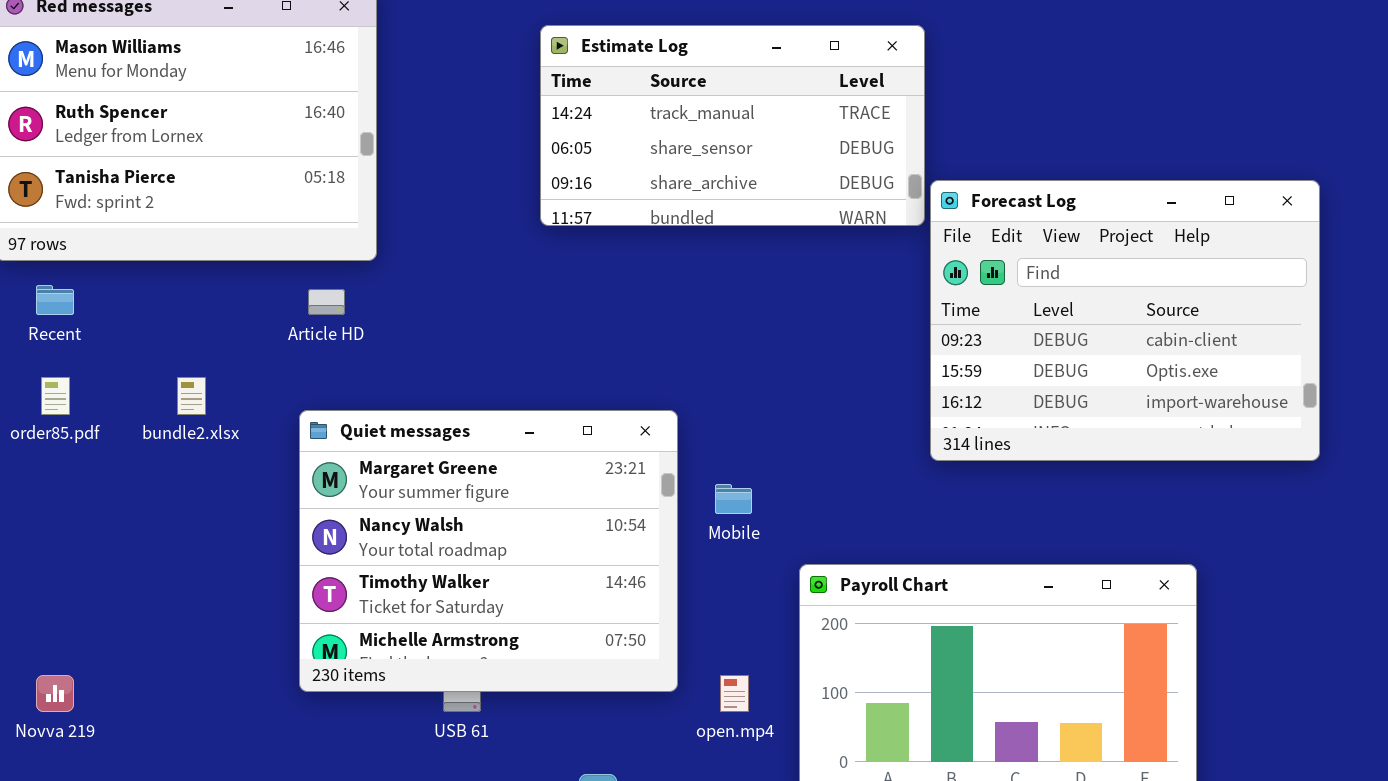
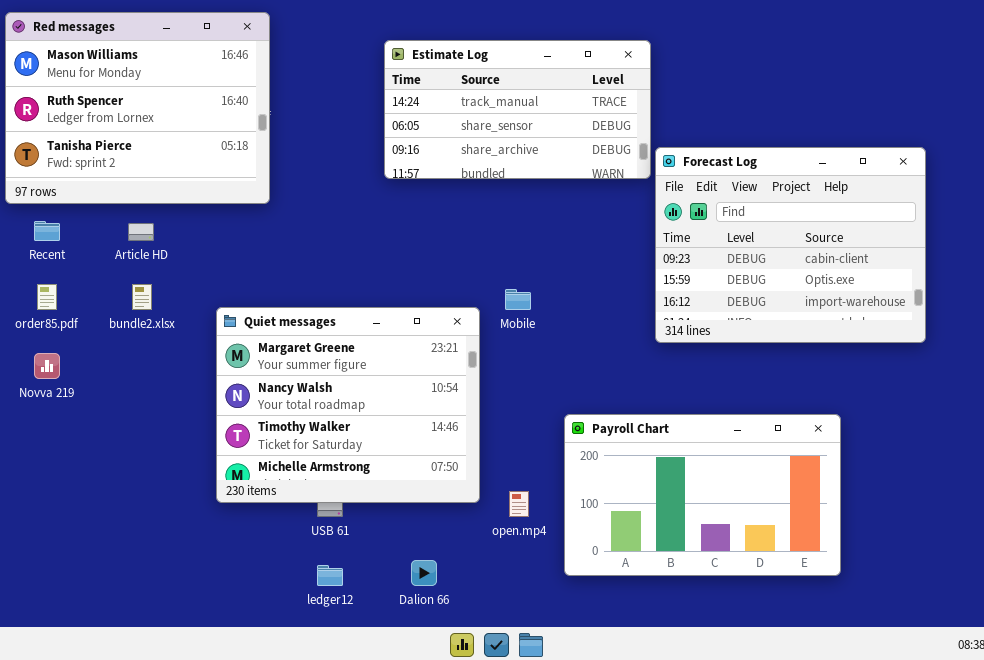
Article HD: [308,289,345,315] -> [128,223,154,241], moved
Mobile: [715,484,752,514] -> [505,289,531,310], moved
Novva 219: [36,675,74,712] -> [34,353,60,379], moved

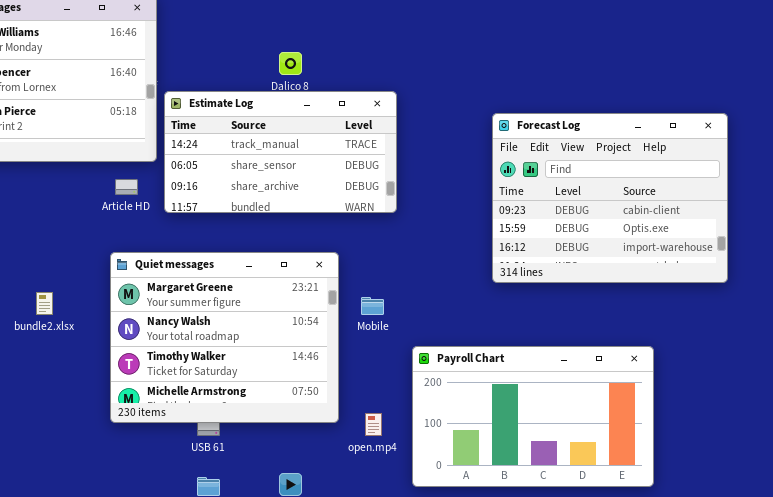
Estimate Log: [384,40,651,179] -> [164,91,397,213], moved
Article HD: [128,223,154,241] -> [115,179,138,195], moved
bundle2.xlsx: [132,284,152,310] -> [36,292,53,315], moved
Mobile: [505,289,531,310] -> [361,297,384,315], moved

